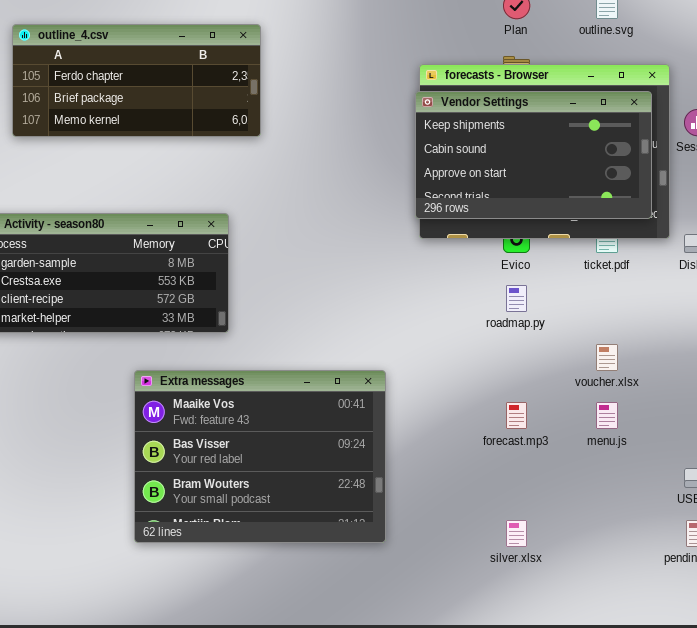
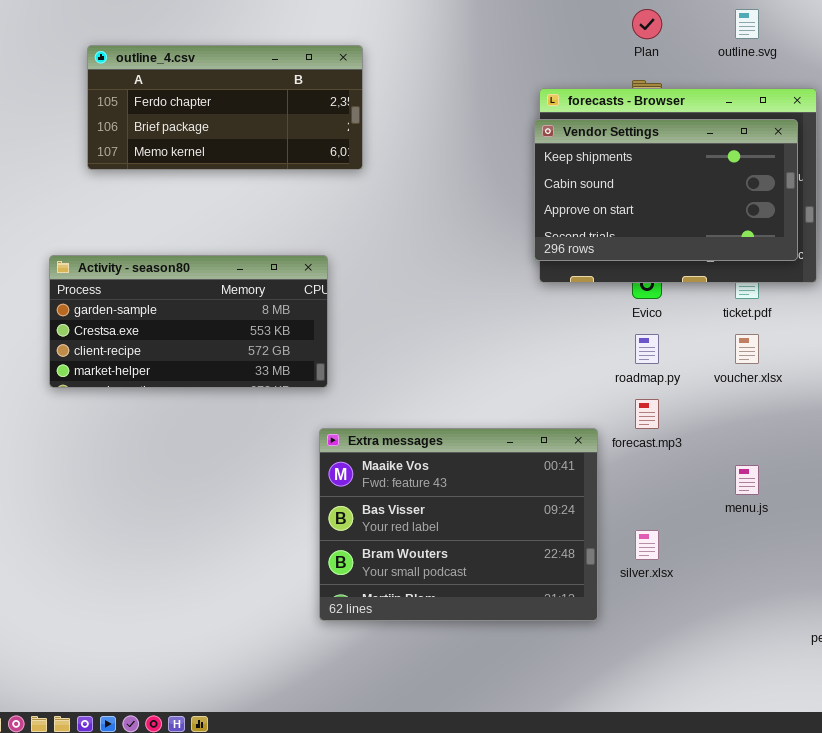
voucher.xlsx: [596,344,618,371] -> [735,334,759,364], moved
Extra messages: [134,370,386,543] -> [319,428,598,621], moved
forecast.mp3: [506,402,527,429] -> [635,399,659,429], moved
silver.xlsx: [506,520,527,547] -> [635,530,659,560], moved

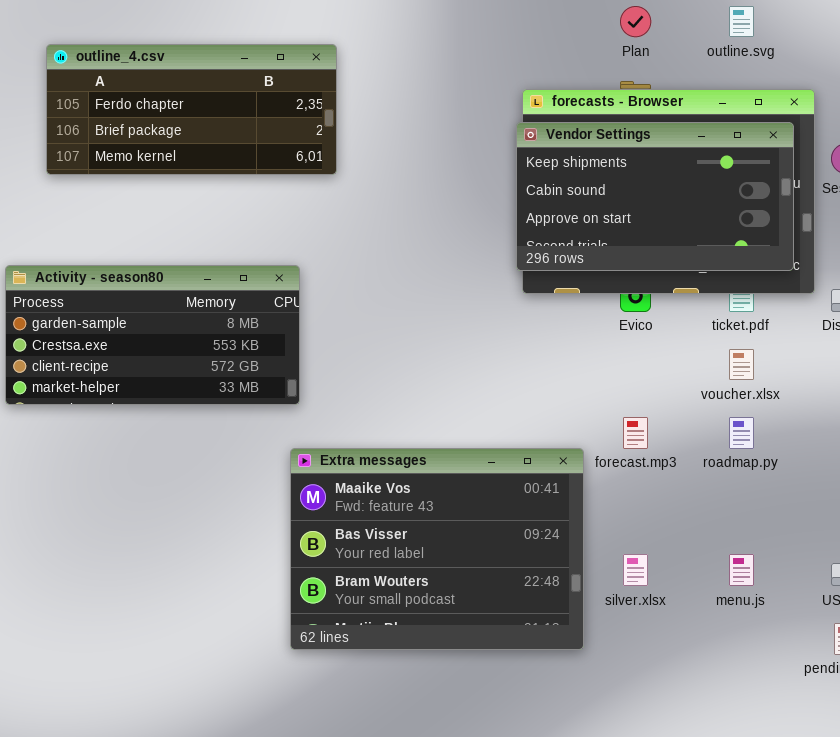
roadmap.py: [635,334,659,364] -> [729,417,754,449], moved
menu.js: [735,465,759,495] -> [729,554,754,586], moved

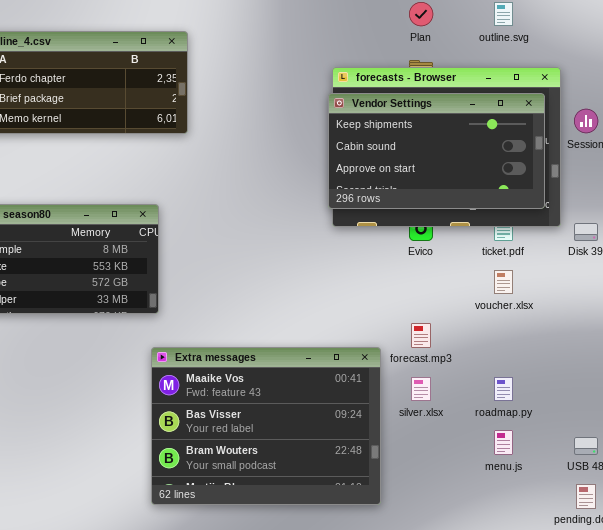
roadmap.py: [729,417,754,449] -> [494,377,513,401], moved
silver.xlsx: [623,554,648,586] -> [411,377,431,401], moved

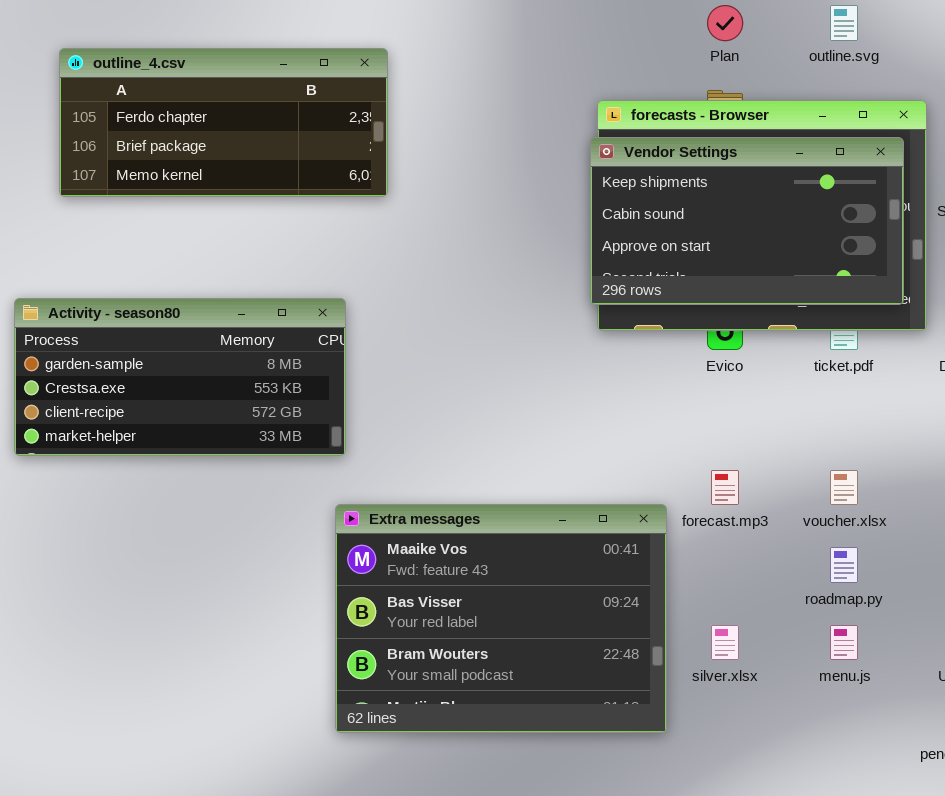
voucher.xlsx: [494,270,513,294] -> [830,470,858,505], moved
silver.xlsx: [411,377,431,401] -> [711,625,739,660], moved

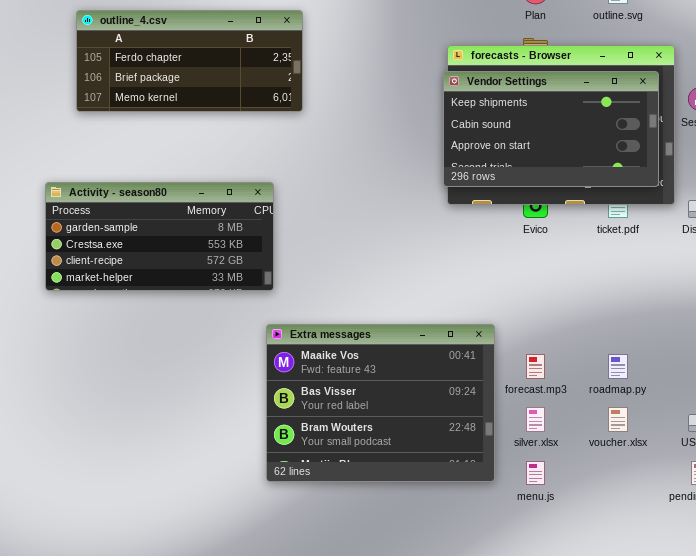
forecast.mp3: [711,470,739,505] -> [526,354,545,379], moved
voucher.xlsx: [830,470,858,505] -> [608,407,628,432], moved
menu.js: [830,625,858,660] -> [526,461,545,485], moved

